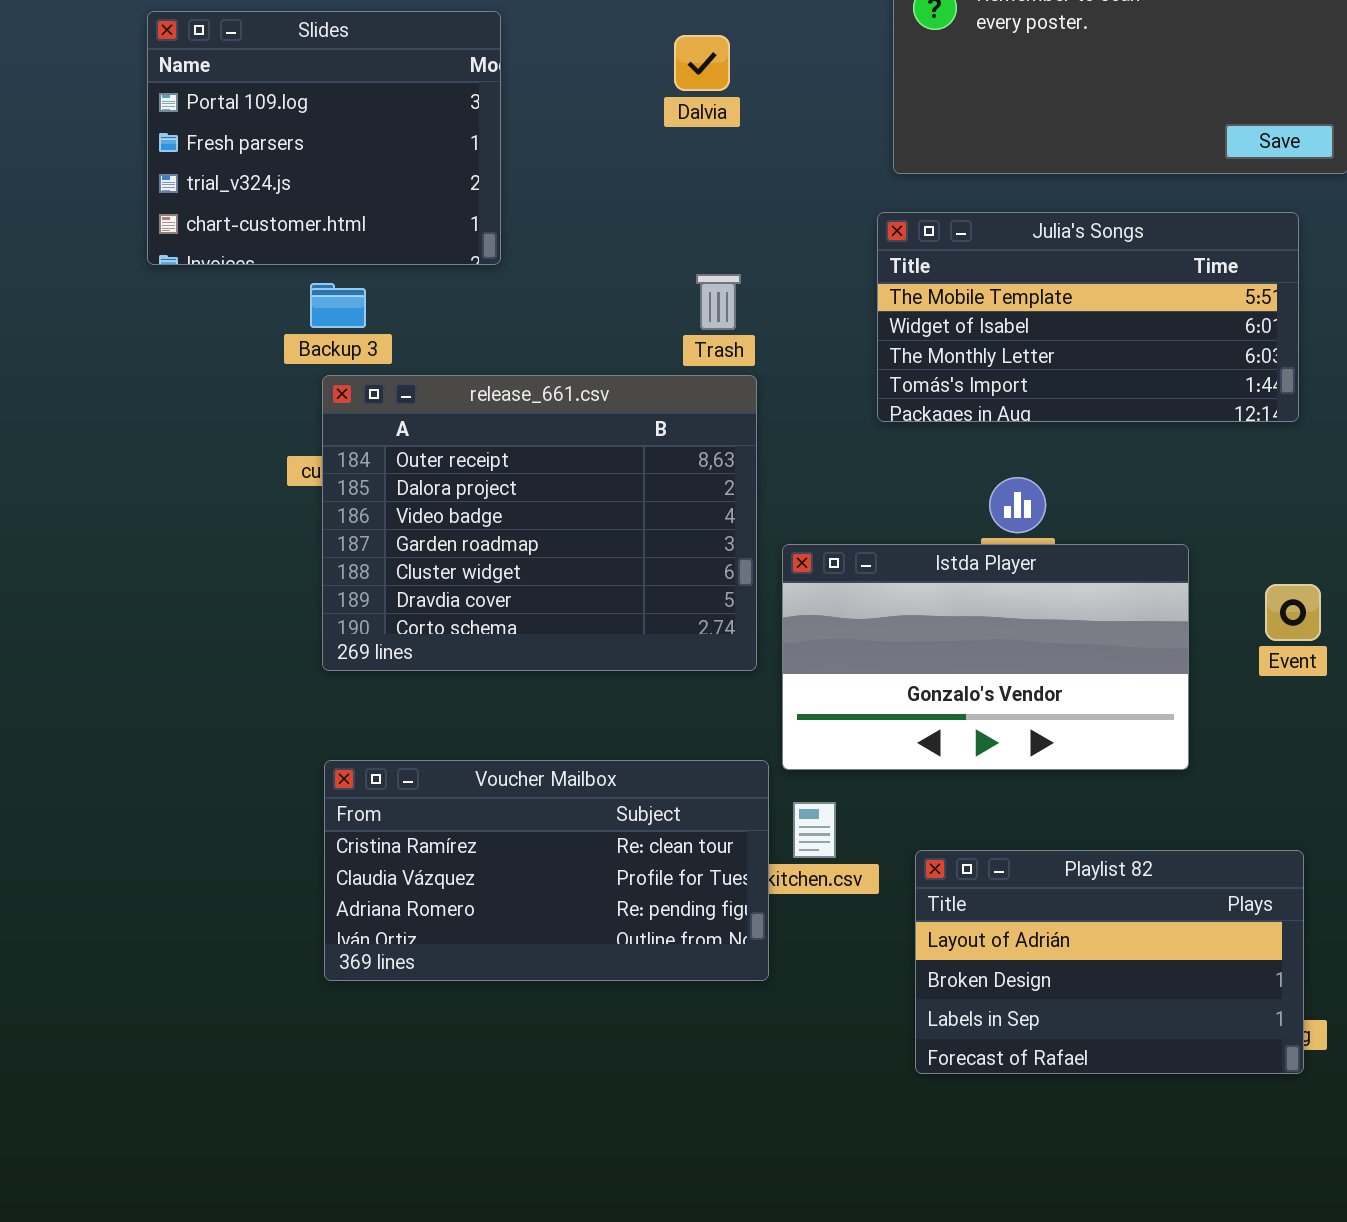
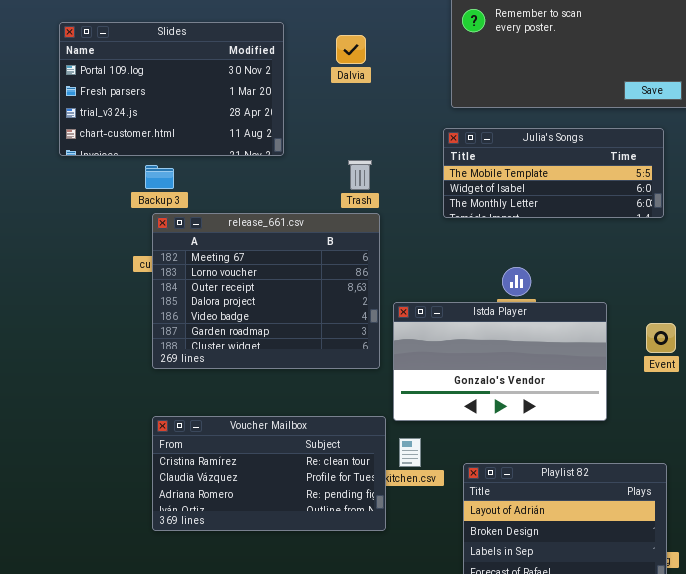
Slides: [147,11,501,265] -> [59,22,284,156], resized
Julia's Songs: [877,212,1299,422] -> [443,128,664,218], resized
release_661.csv: [322,375,757,671] -> [152,213,380,369], scrolled up 2 rows

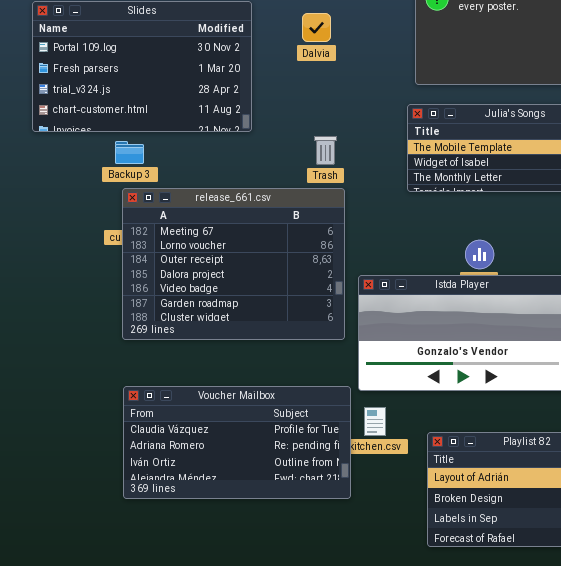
Voucher Mailbox: [152,416,386,531] -> [123,386,351,499], scrolled down 1 row

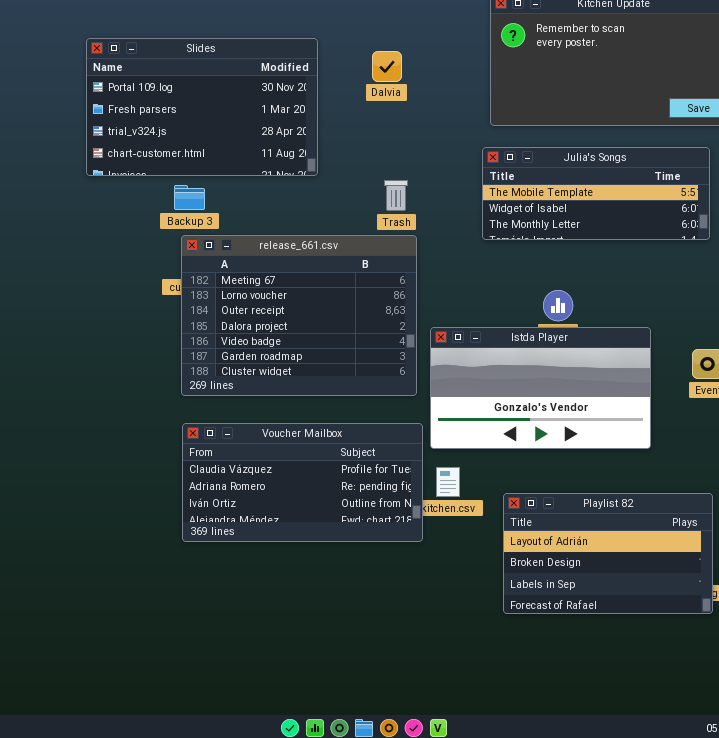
Voucher Mailbox: [123,386,351,499] -> [182,423,423,542], moved

